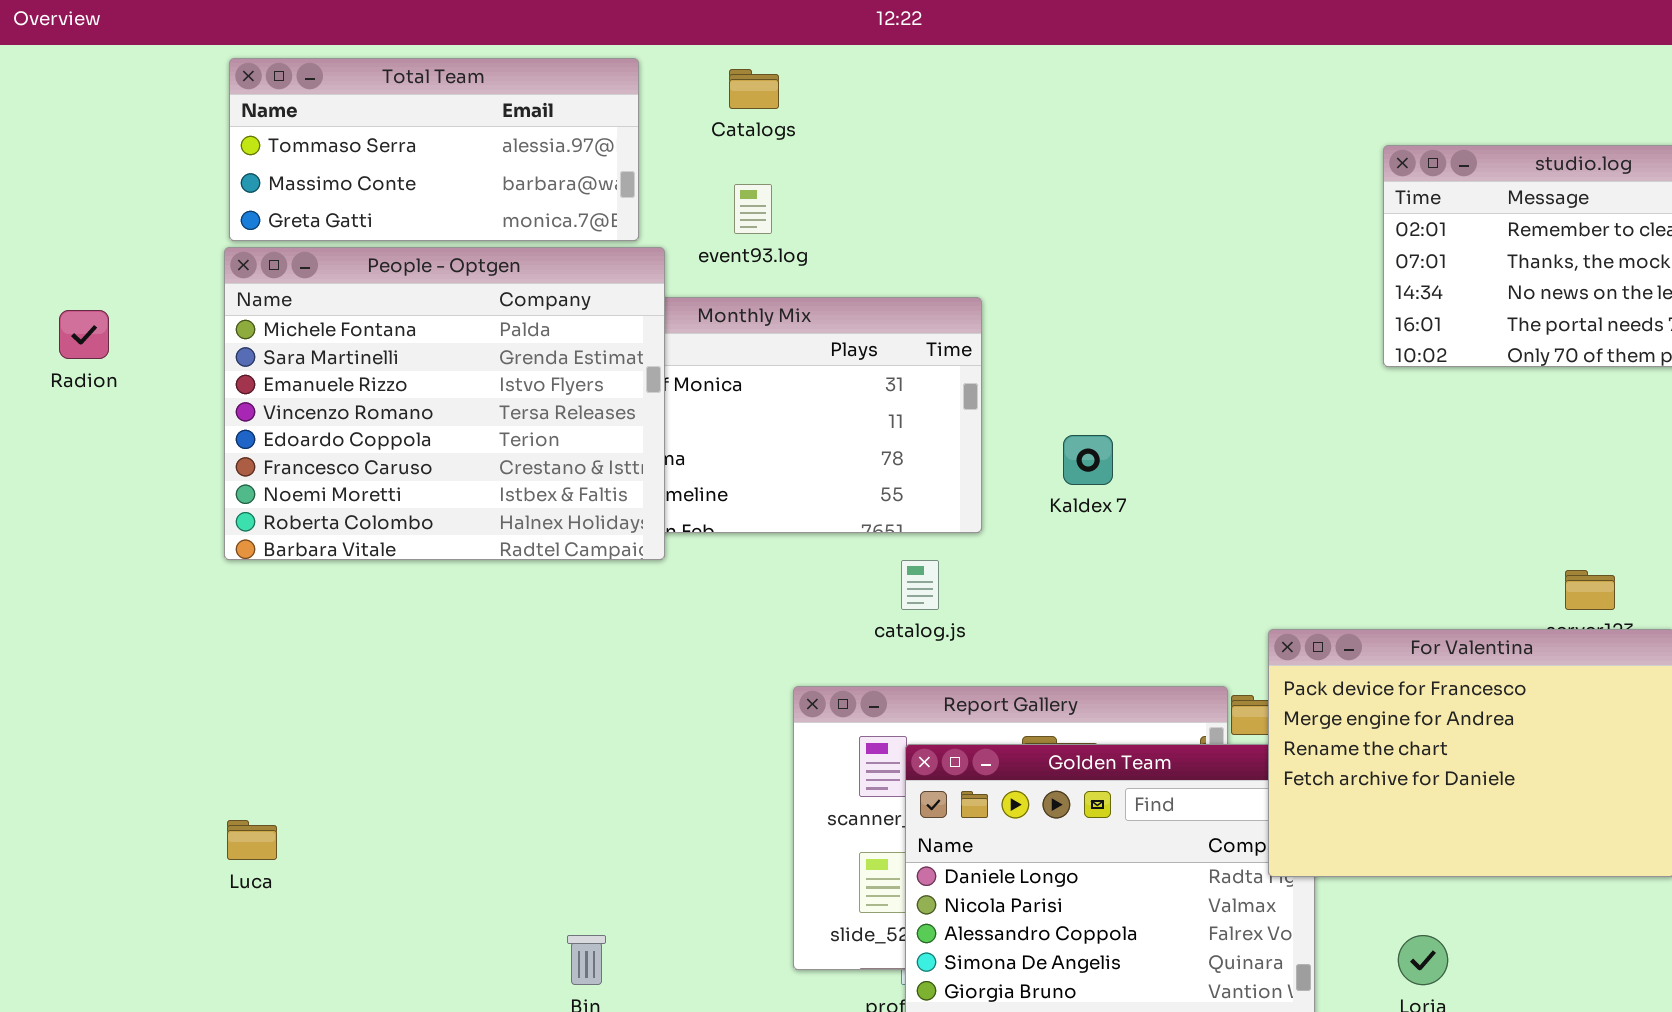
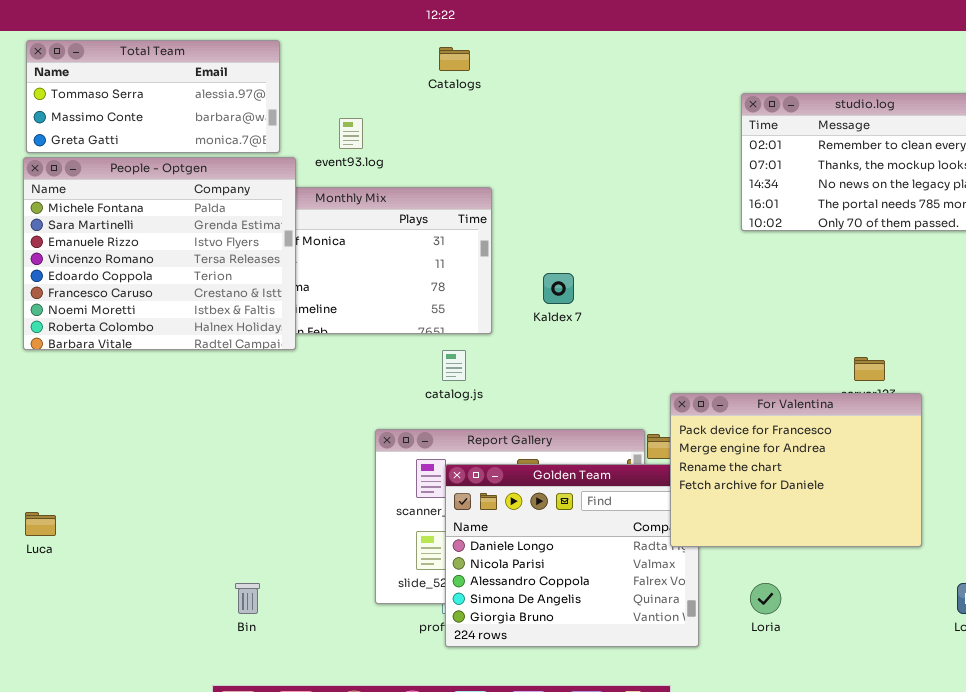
Catalogs: [729,69,779,109] -> [439,47,470,71], moved

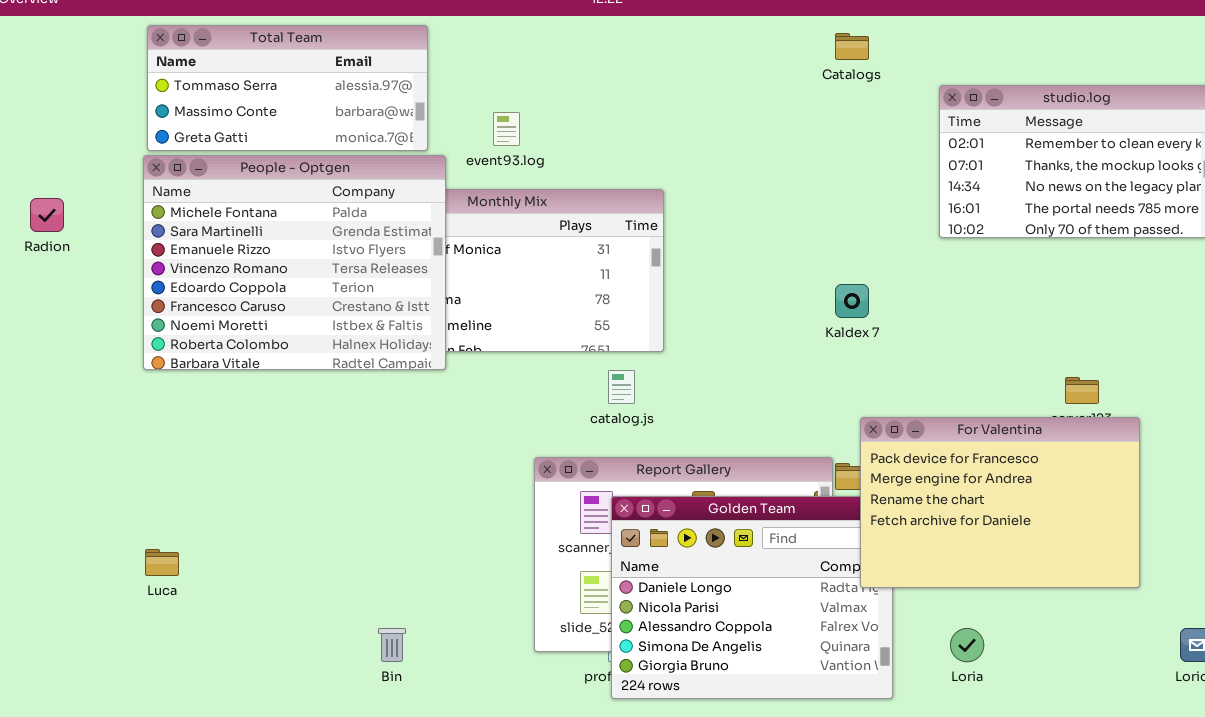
Catalogs: [439,47,470,71] -> [835,33,869,60], moved
Kaldex 7: [543,273,574,304] -> [835,284,869,318], moved

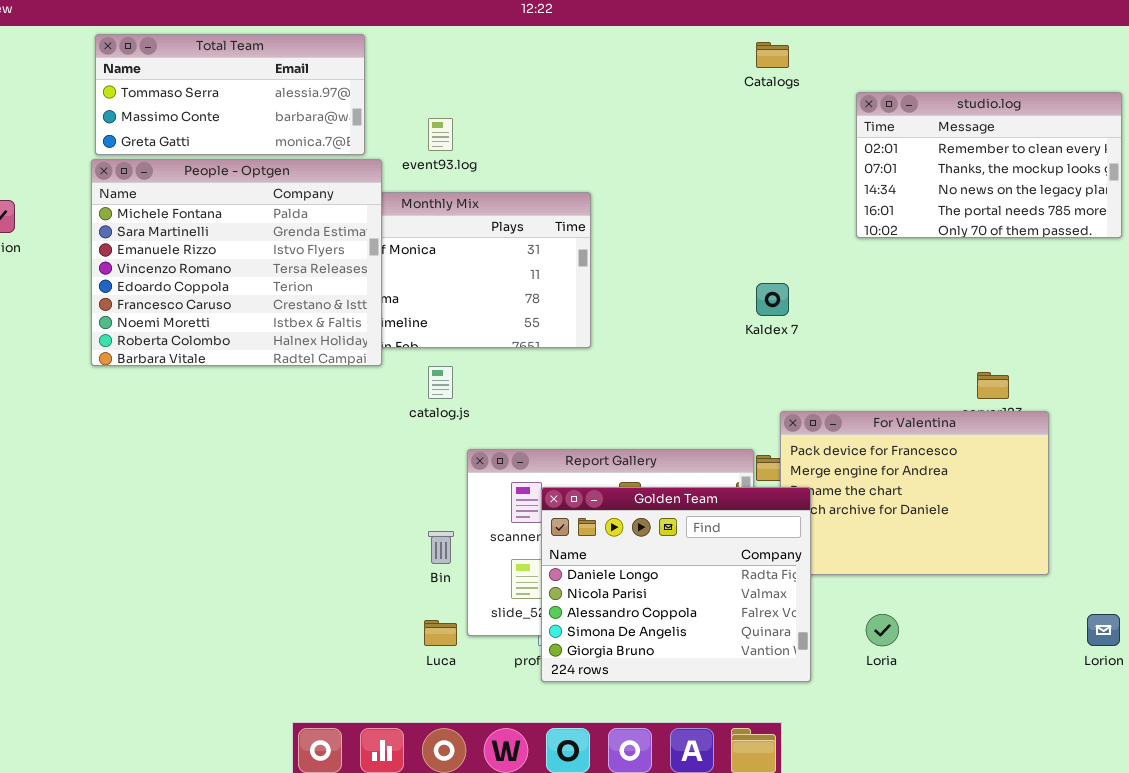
catalog.js: [608,370,635,404] -> [428,366,453,399], moved
Golden Team: [611,496,893,699] -> [541,487,811,682], raised
Luca: [145,549,179,576] -> [424,620,457,646], moved
Bin: [378,628,406,662] -> [428,531,454,564], moved

